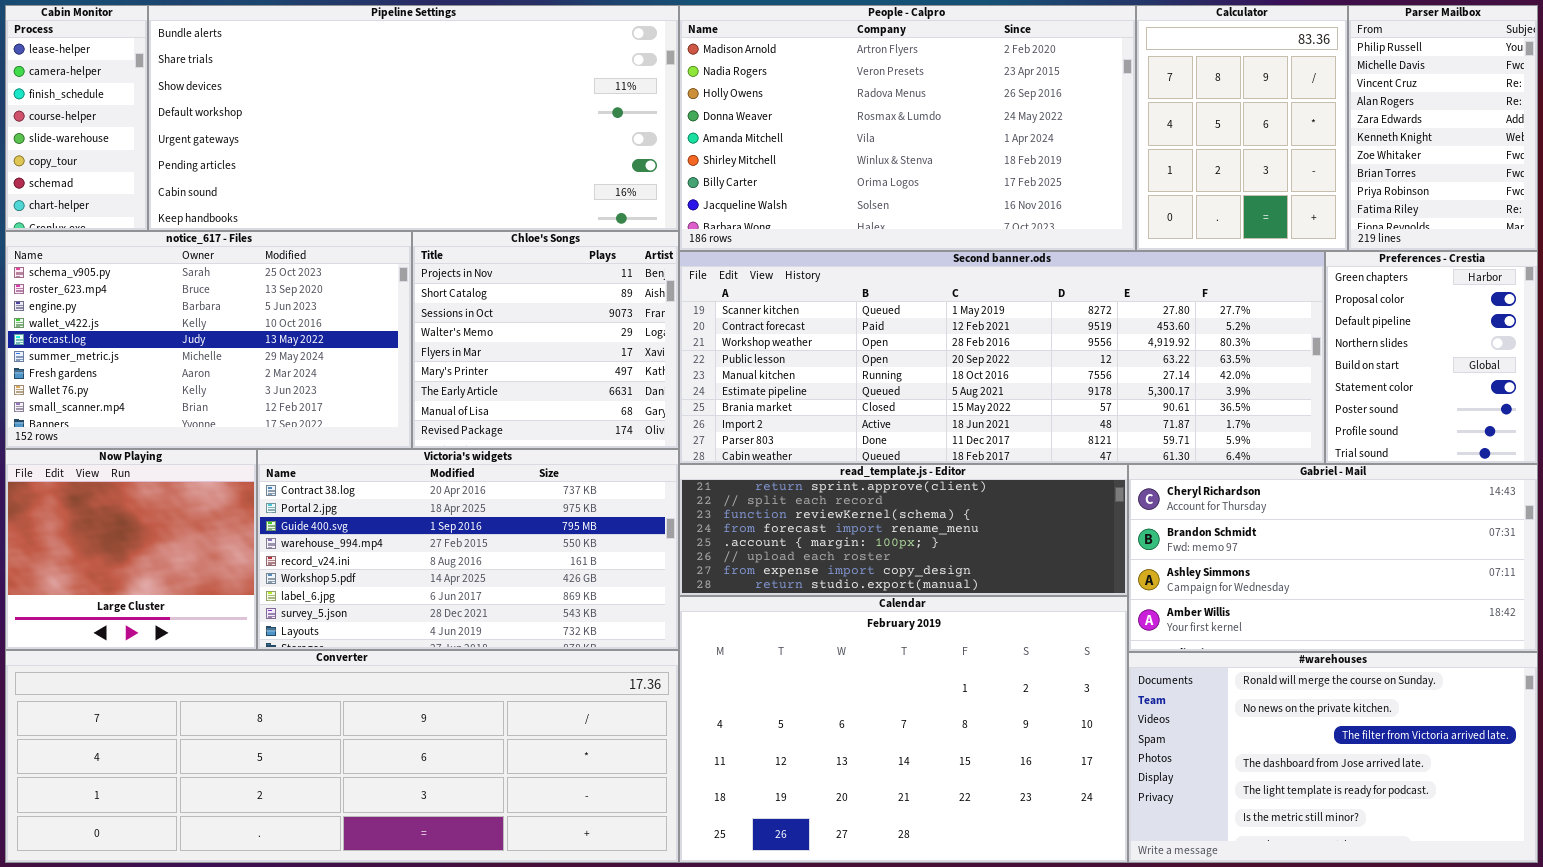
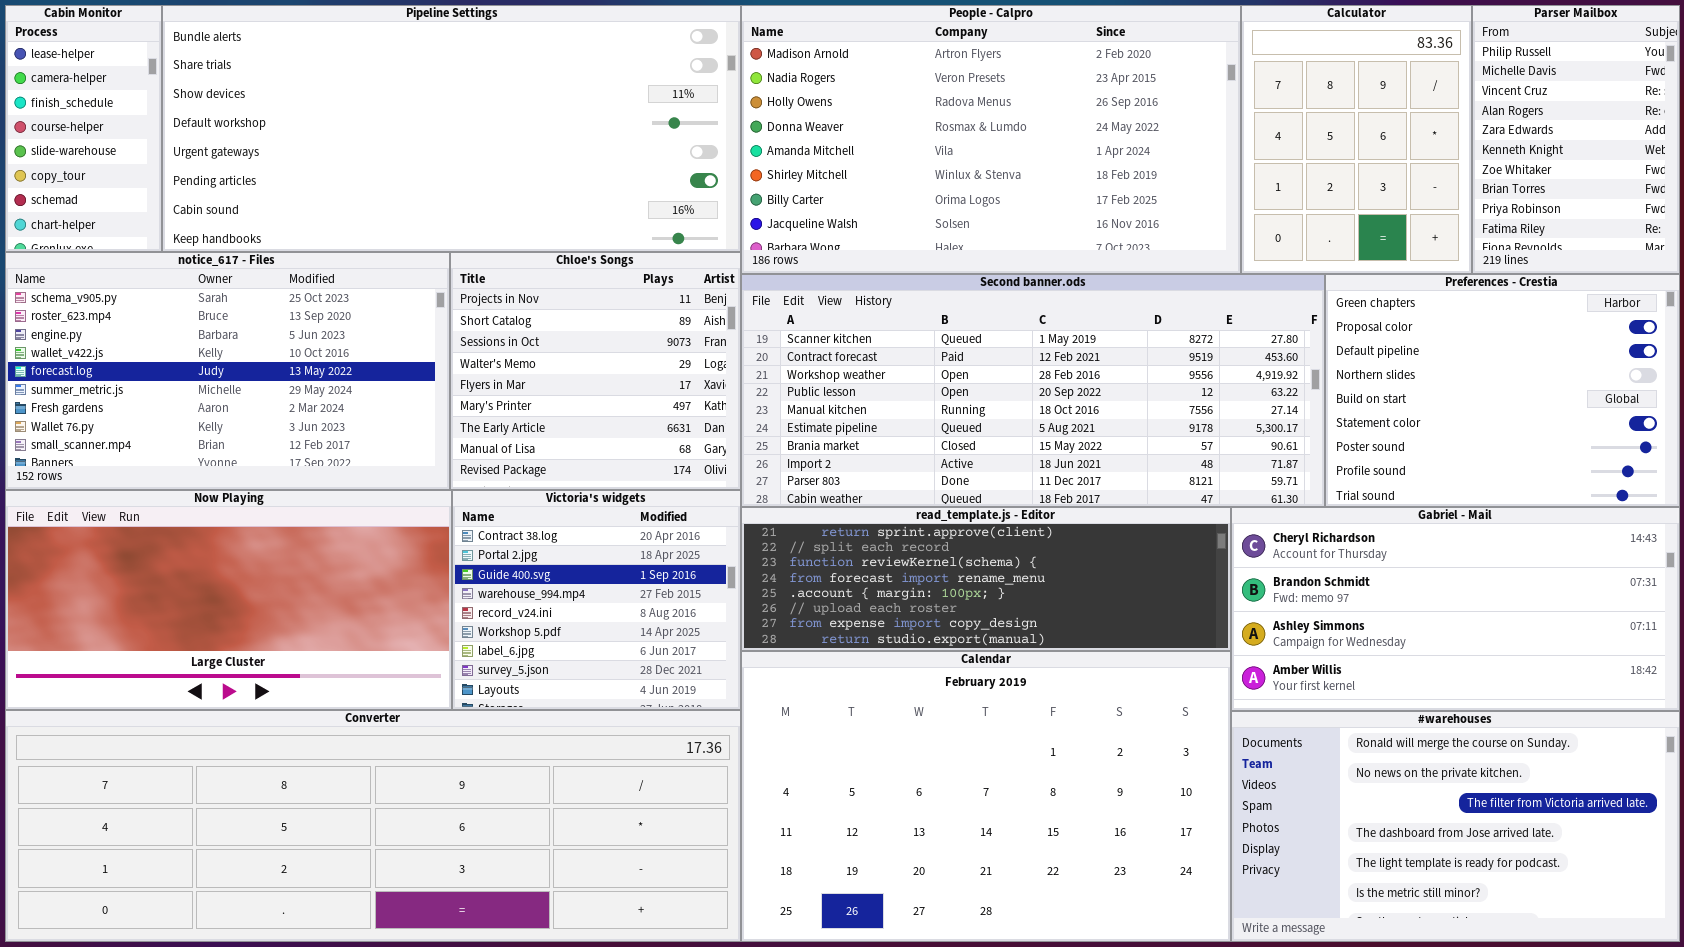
Second banner.ods: [679,251,1325,464] -> [741,274,1325,507], resized
Preferences - Crestia: [1325,251,1538,464] -> [1325,274,1680,507], resized
Now Playing: [5,449,257,650] -> [5,490,452,710], resized
Victoria's widgets: [257,449,679,650] -> [452,490,741,710], resized

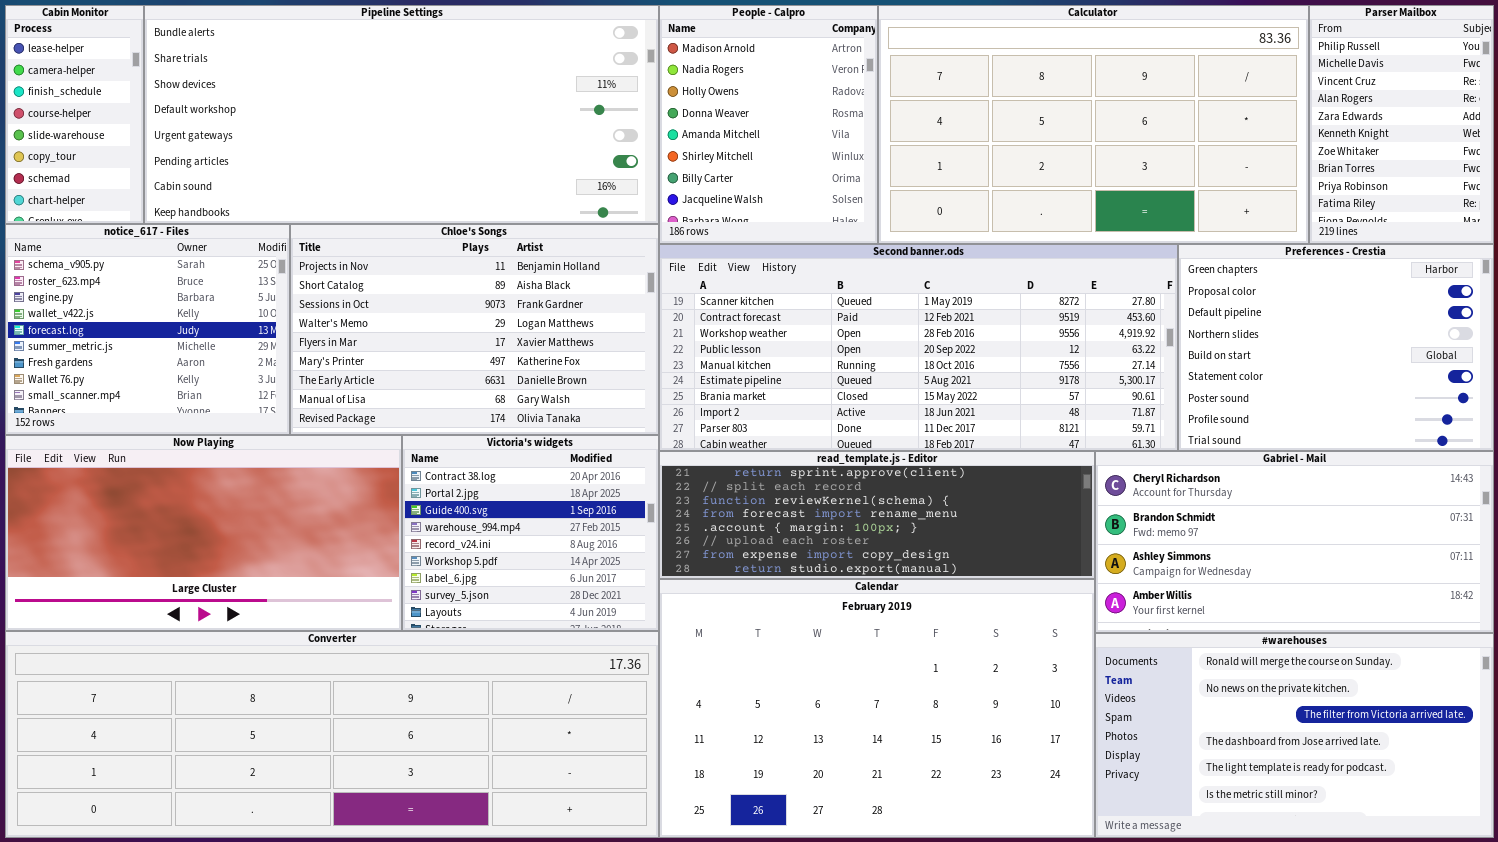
People - Calpro: [741,5,1241,274] -> [659,5,878,244], resized
Calculator: [1241,5,1472,274] -> [878,5,1309,244], resized
notice_617 - Files: [5,252,450,490] -> [5,224,290,435], resized
Chloe's Songs: [450,252,741,490] -> [290,224,659,435], resized

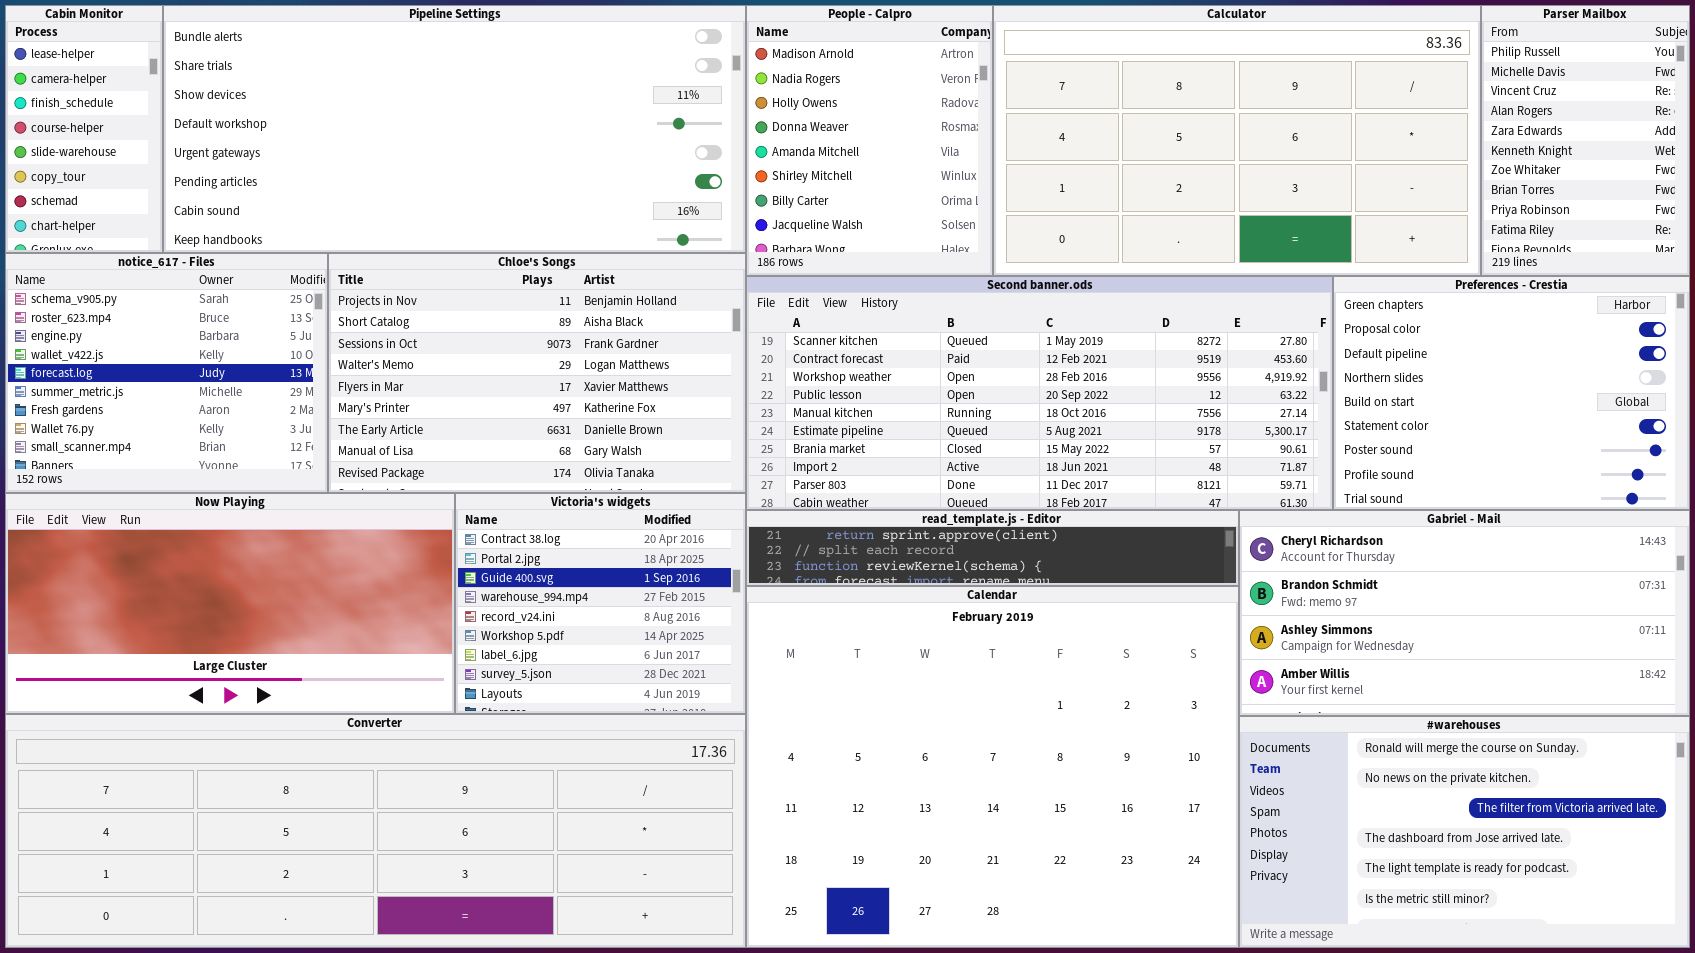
read_template.js - Editor: [659,451,1095,579] -> [746,510,1239,586], resized
Calendar: [659,579,1095,838] -> [746,586,1239,948], resized

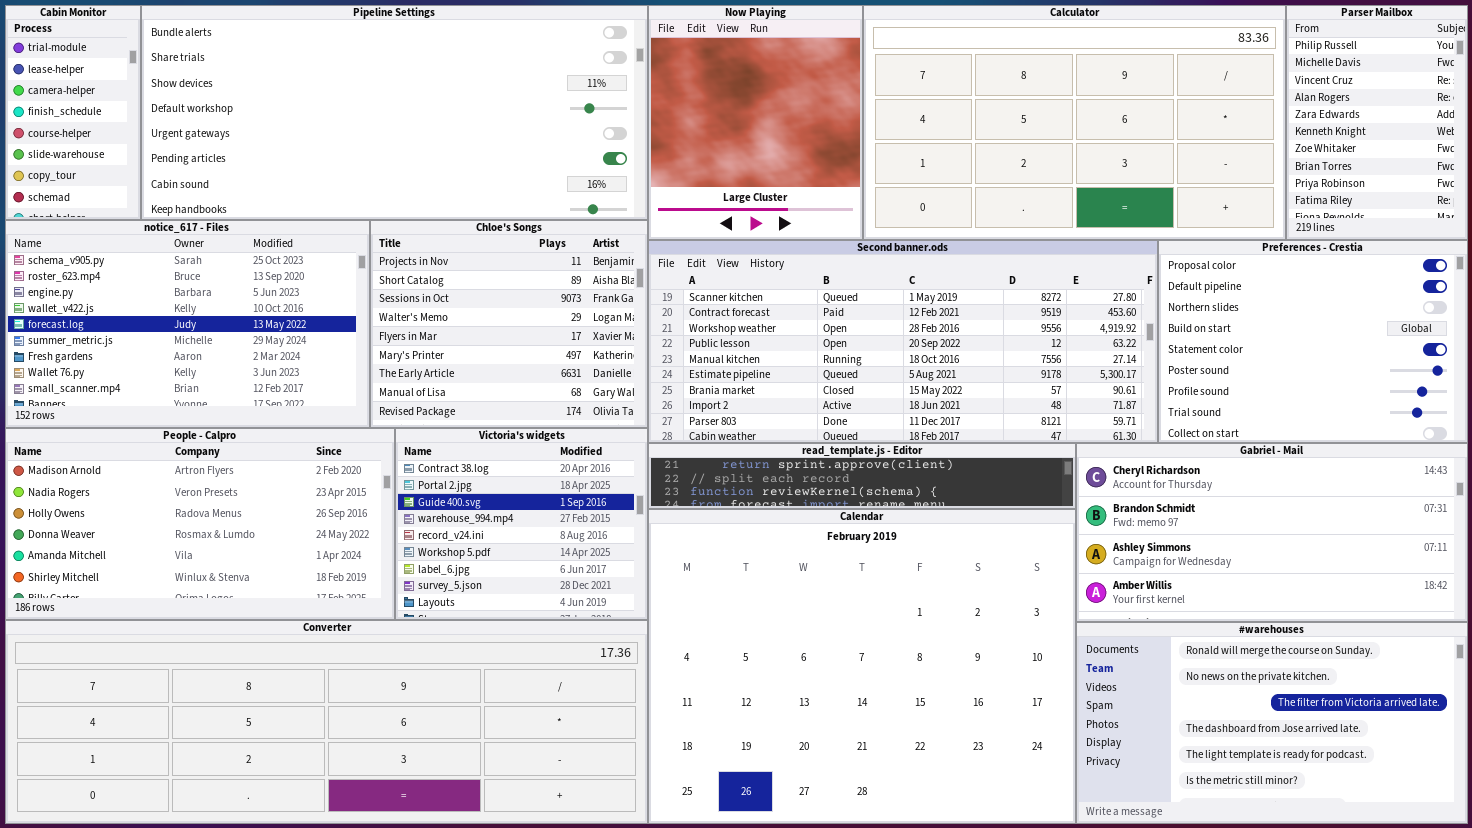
Cabin Monitor: [5,5,163,253] -> [5,5,141,220], scrolled up 1 row
People - Calpro: [746,5,993,276] -> [5,428,395,620], moved, resized
notice_617 - Files: [5,253,328,493] -> [5,220,370,428], resized
Chloe's Songs: [328,253,746,493] -> [370,220,648,428], resized
Preferences - Crestia: [1333,276,1690,510] -> [1158,240,1468,443], scrolled down 1 row
Now Playing: [5,493,455,714] -> [648,5,863,240], moved, resized

